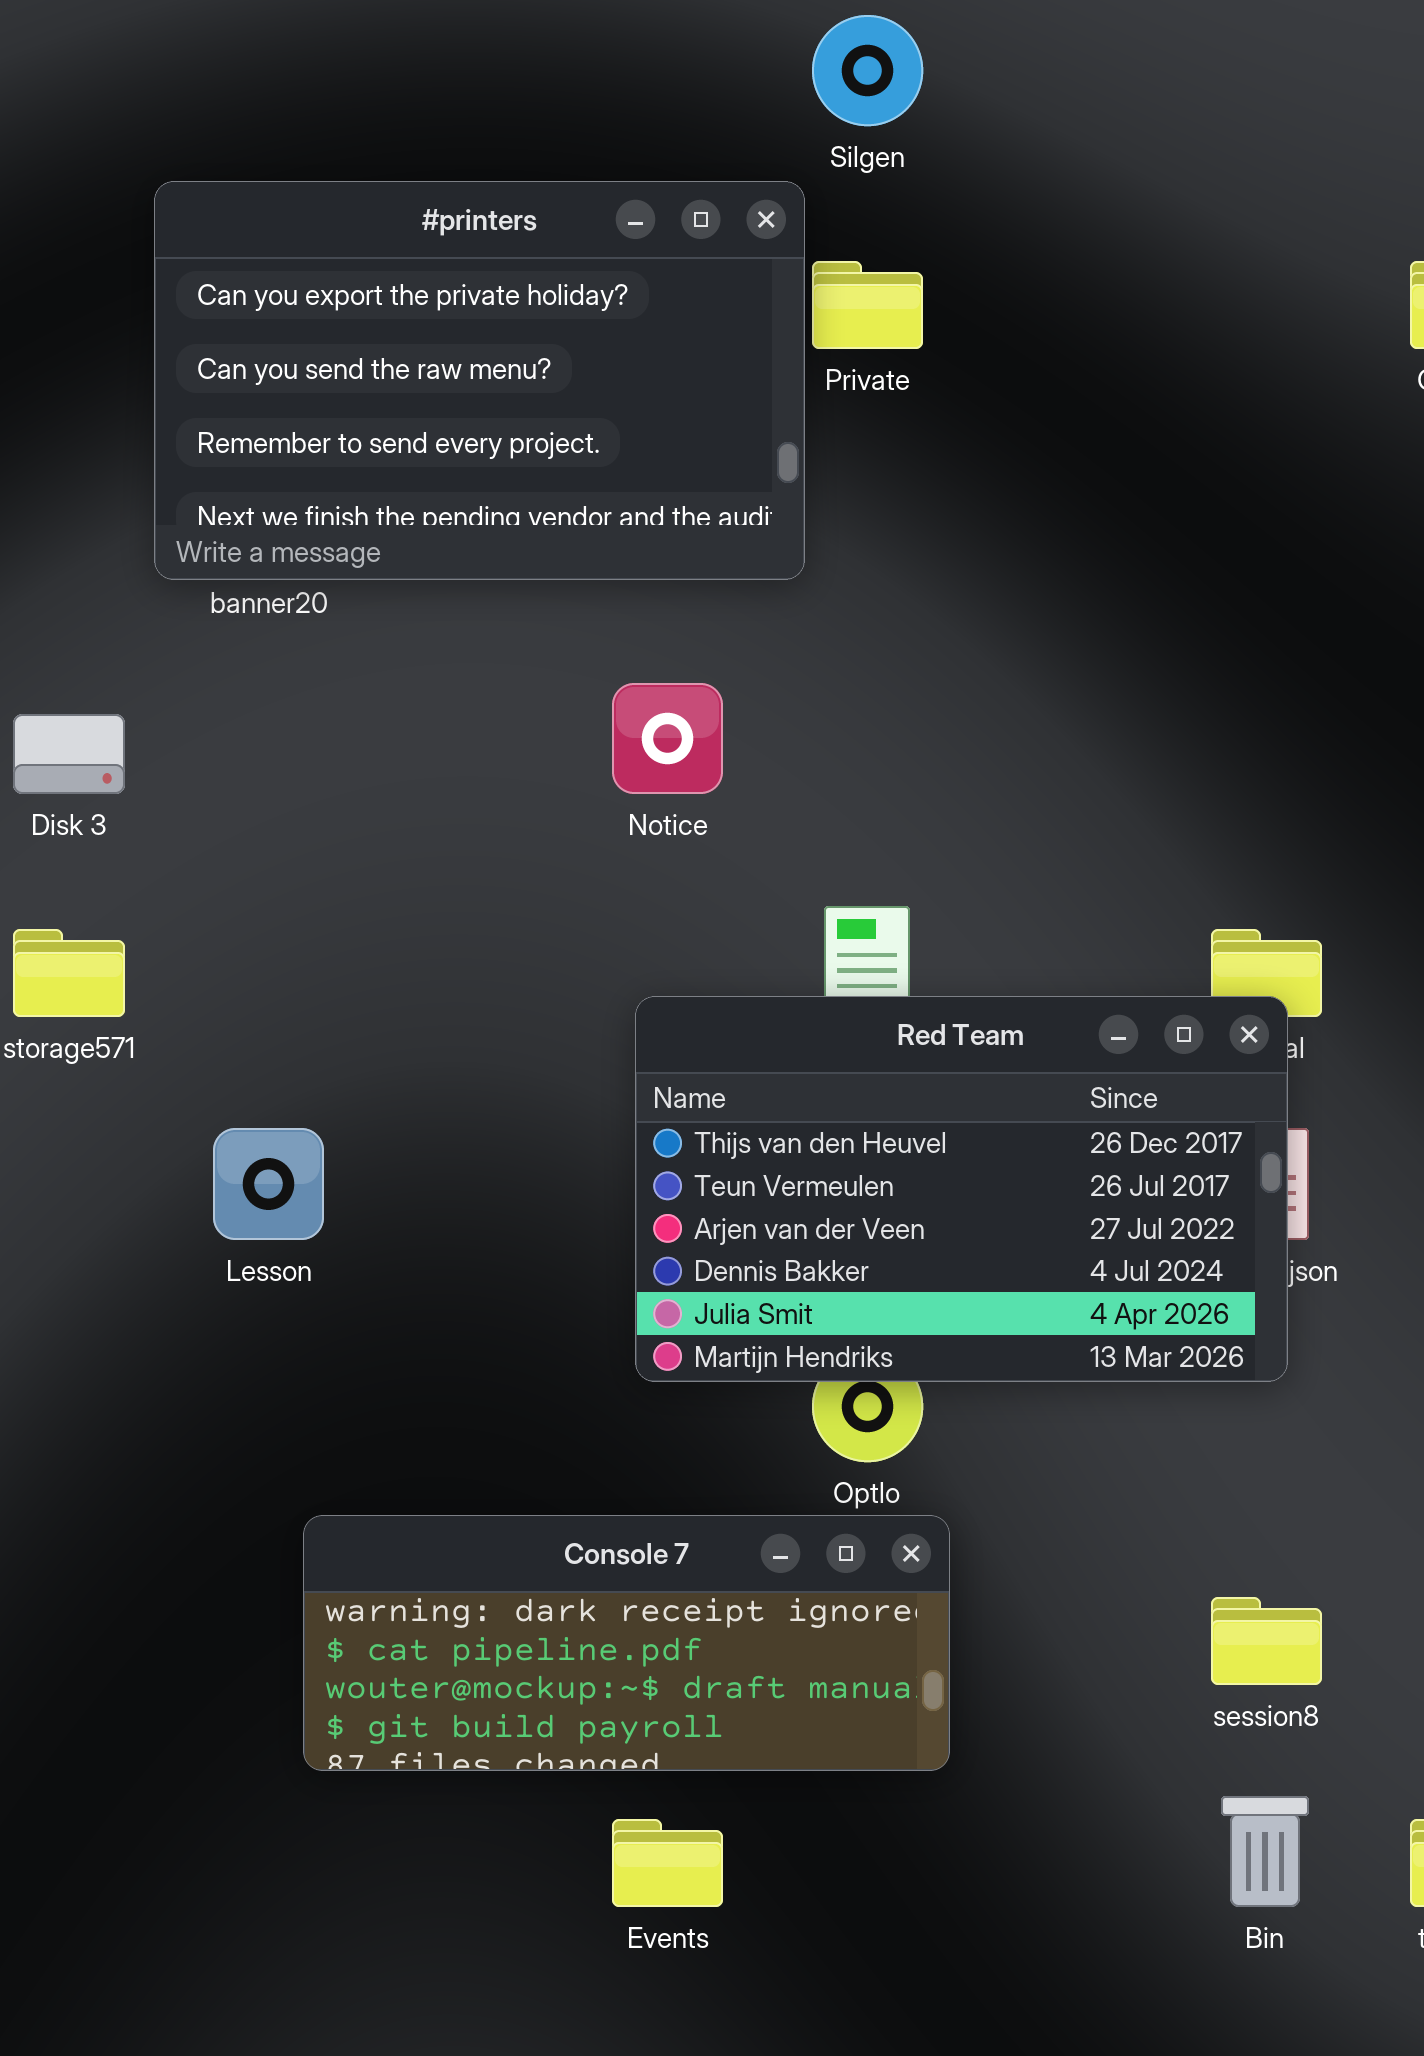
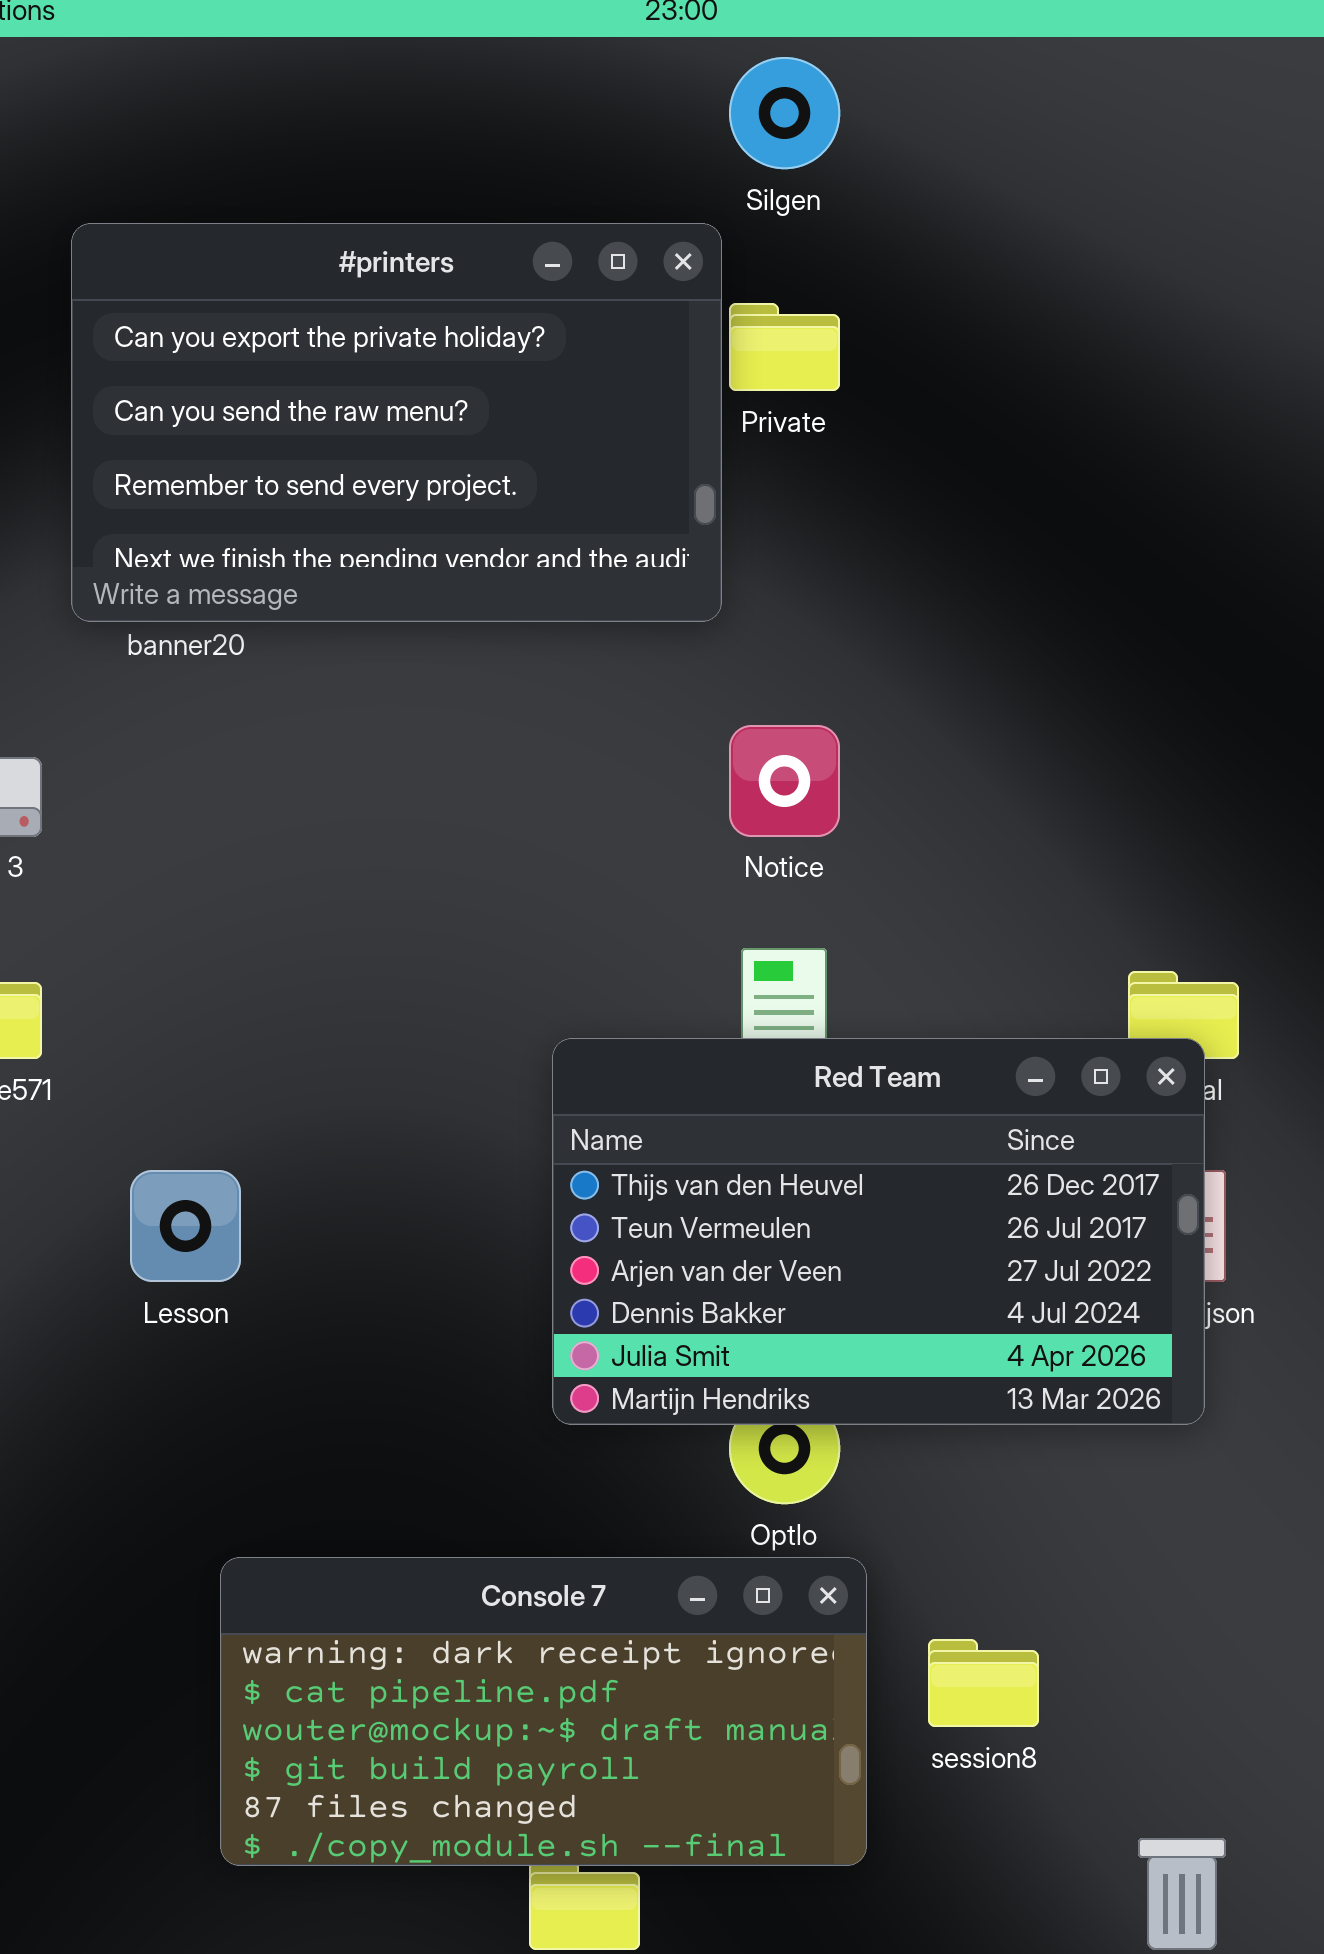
Notice: [612,683,723,794] -> [729,725,840,837], moved
Console 7: [303,1515,950,1771] -> [220,1557,867,1866], resized
session8: [1211,1597,1322,1685] -> [928,1639,1039,1727], moved

